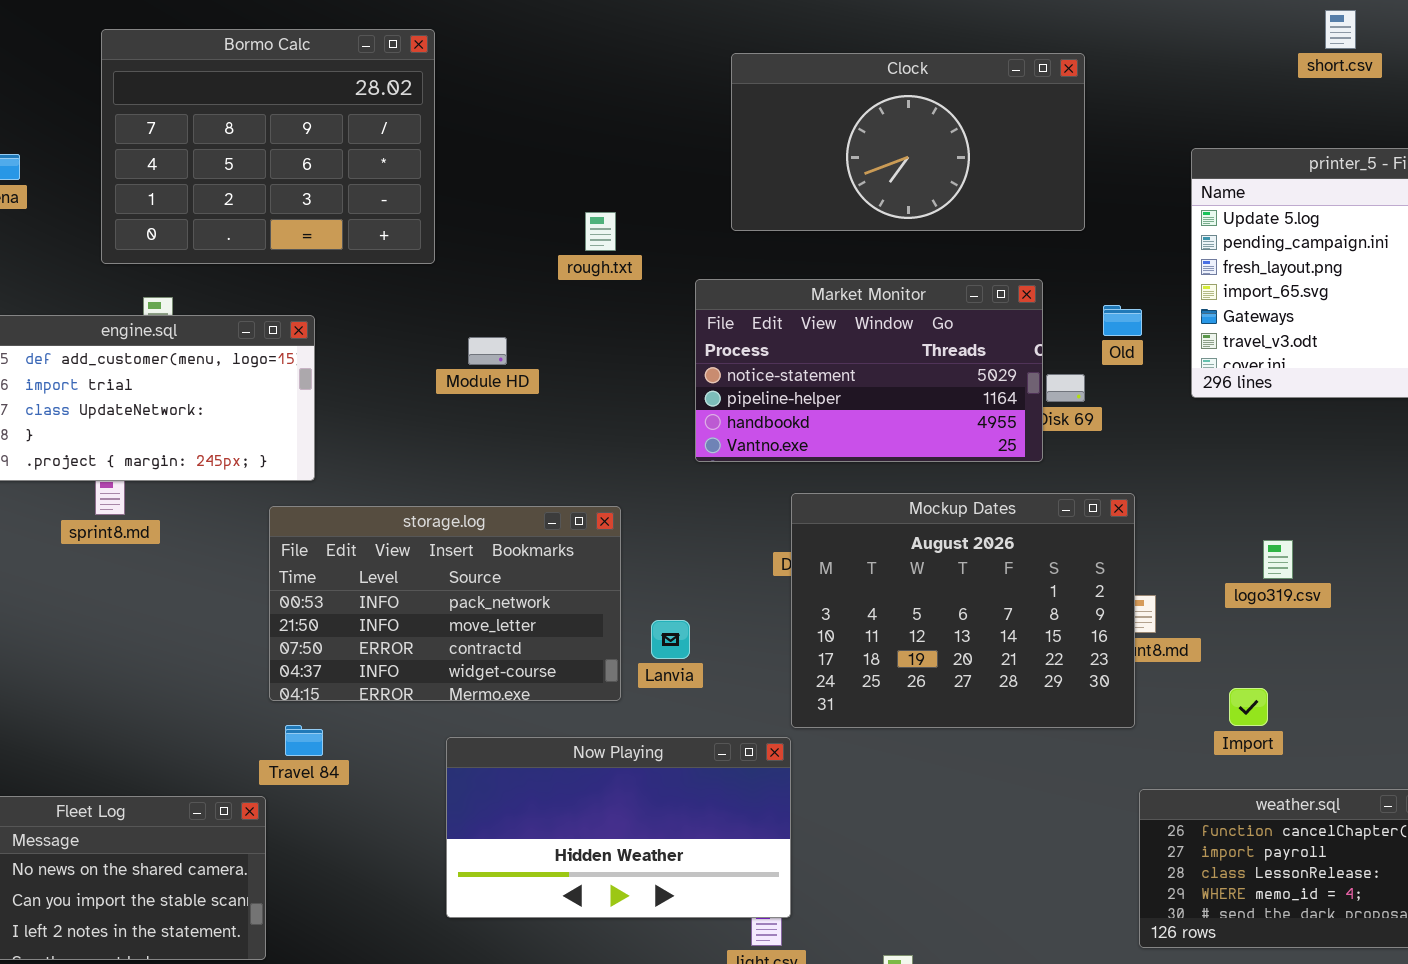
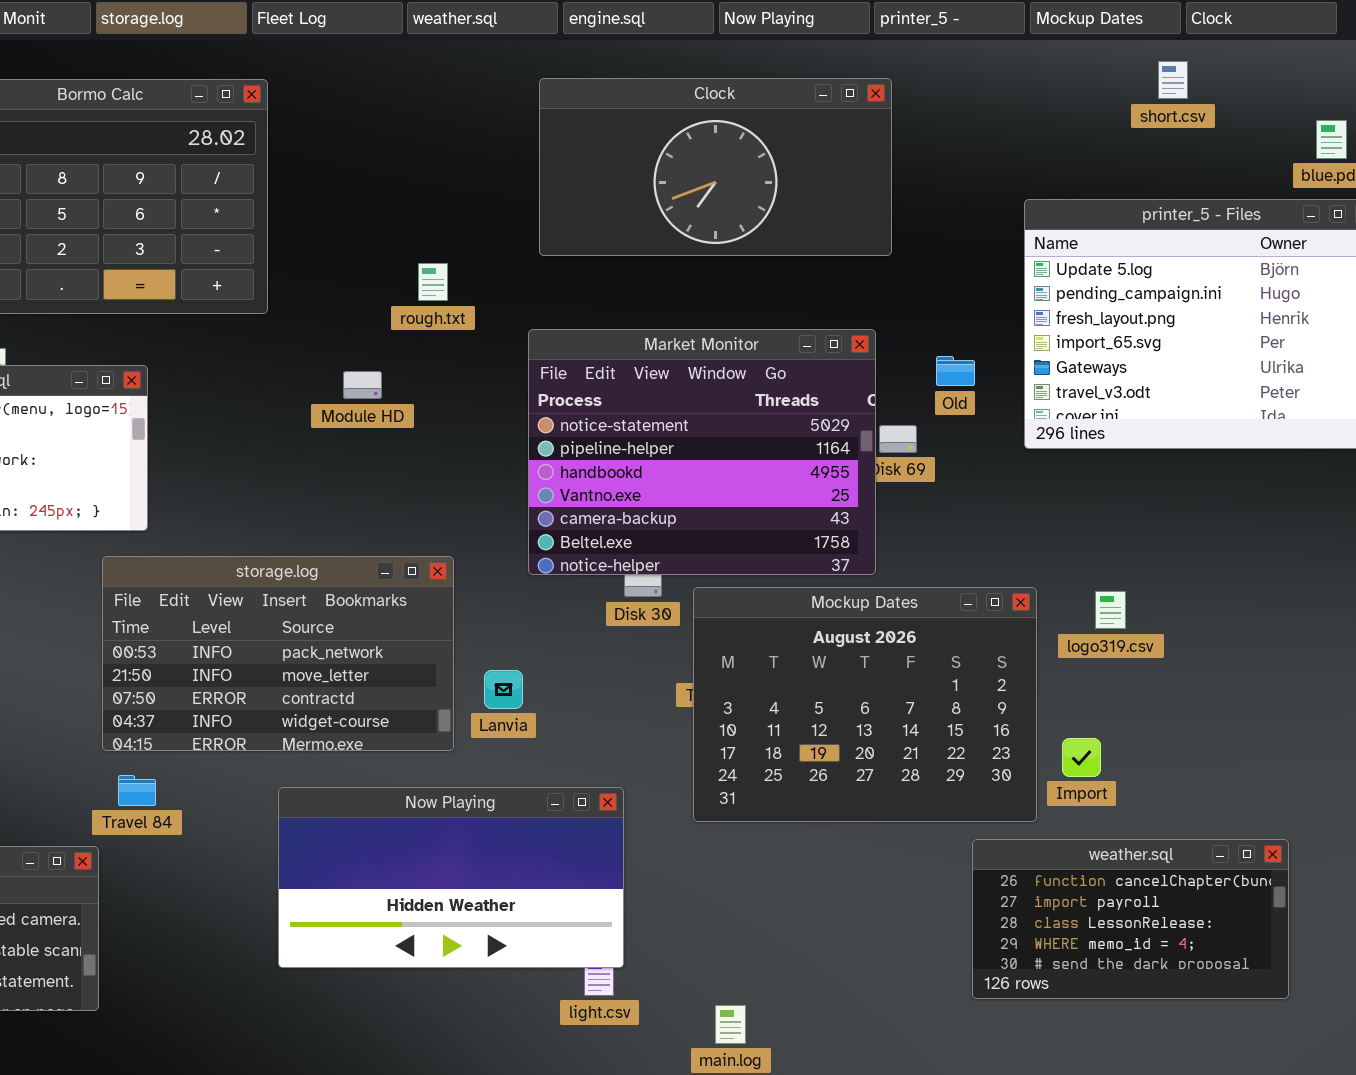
Clock: [731,53,1085,231] -> [539,78,892,256], moved
Market Monitor: [695,279,1043,462] -> [528,329,876,575], resized
Module HD: [468,337,507,365] -> [343,371,382,399], moved
Mockup Dates: [791,493,1135,728] -> [693,587,1037,822], moved

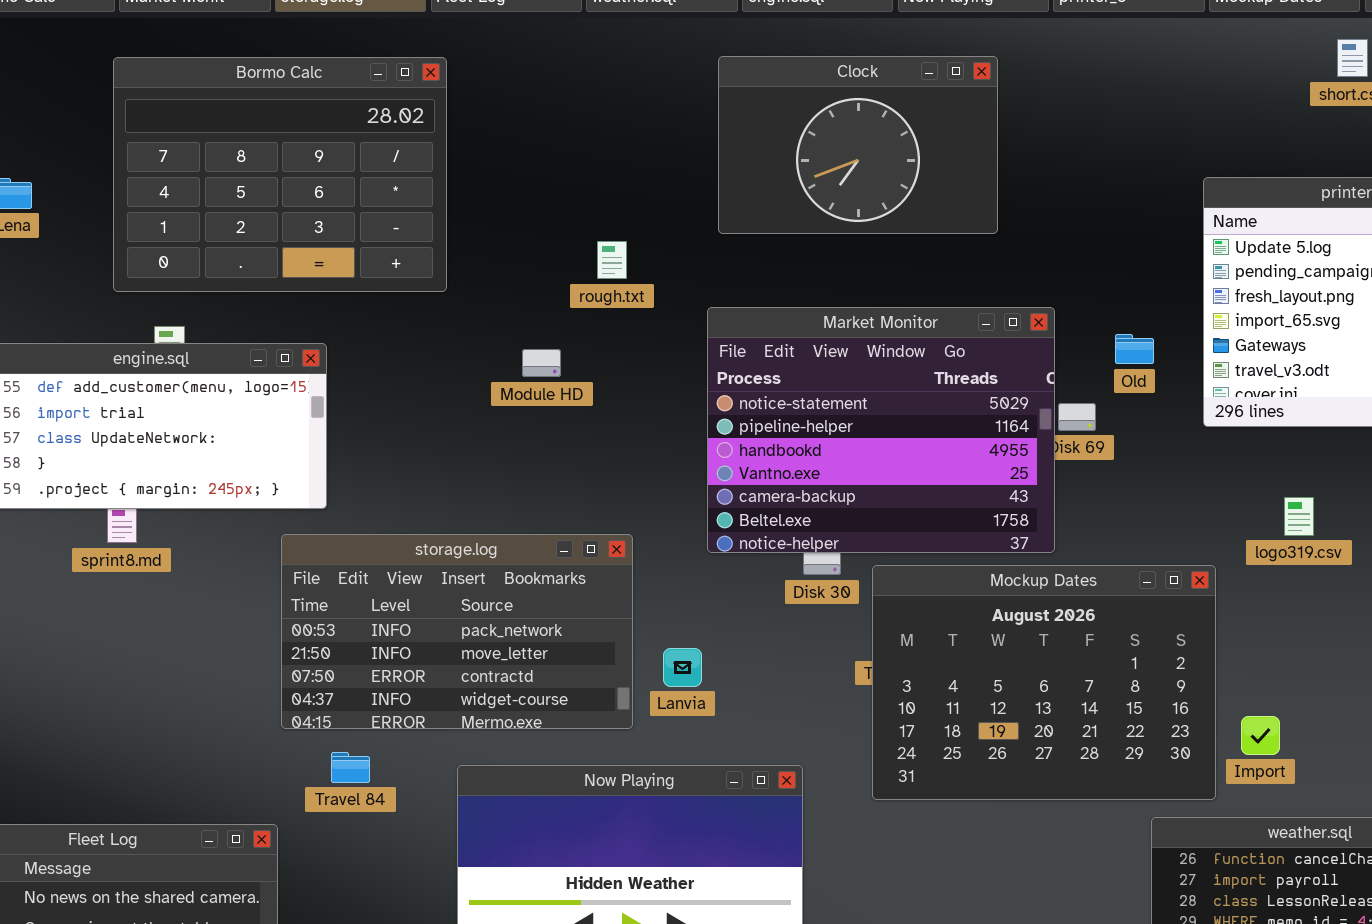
Clock: [539,78,892,256] -> [718,56,998,234], resized
logo319.csv: [1095,591,1126,629] -> [1284,497,1314,536], moved
Travel 84: [118,775,156,806] -> [331,752,370,783], moved

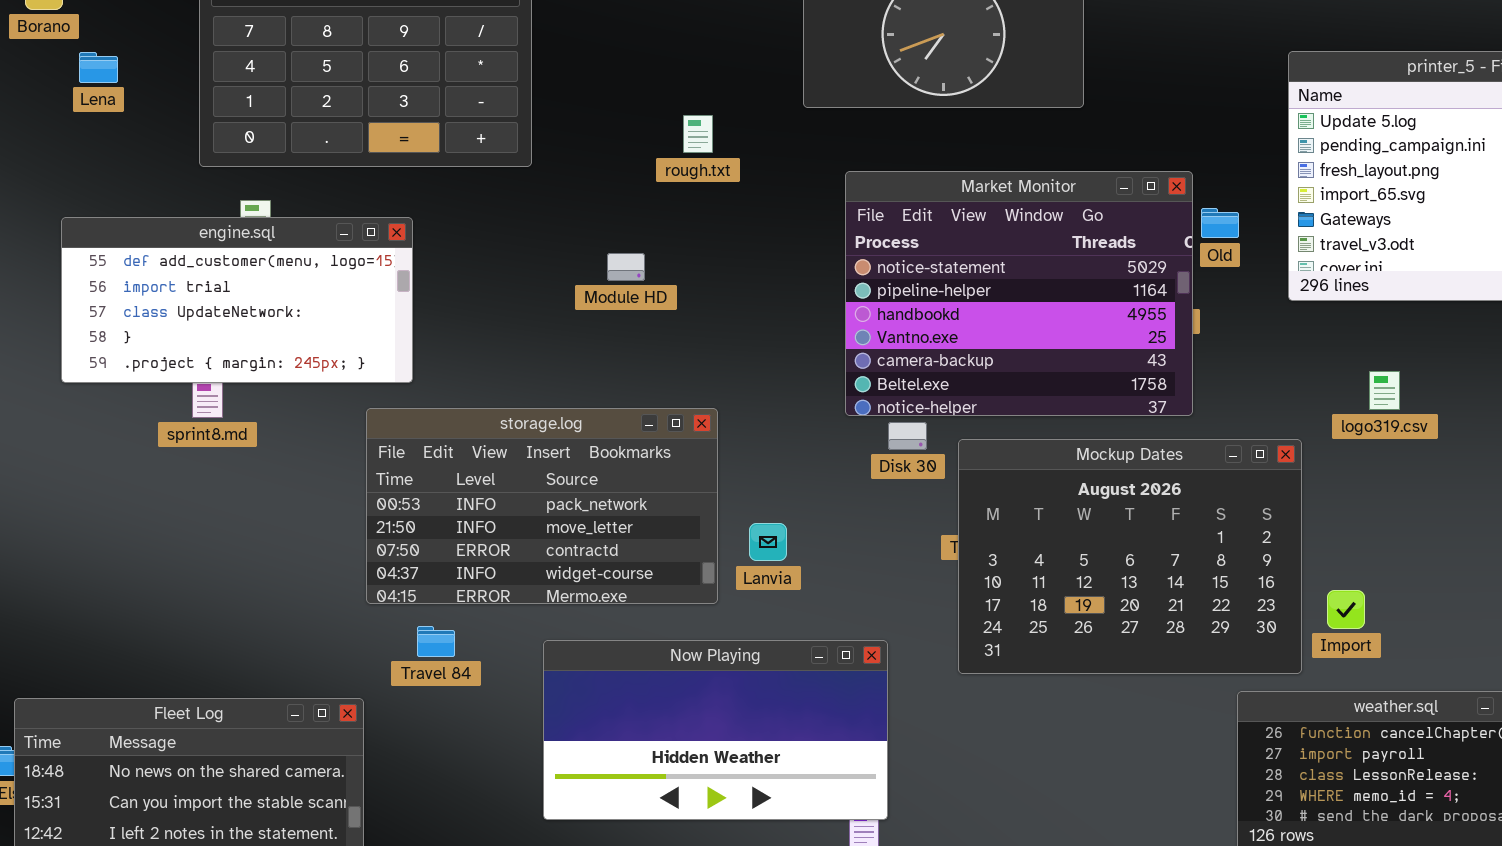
Market Monitor: [707,307,1055,553] -> [845,171,1193,416], moved
Module HD: [522,349,561,377] -> [607,253,645,281], moved

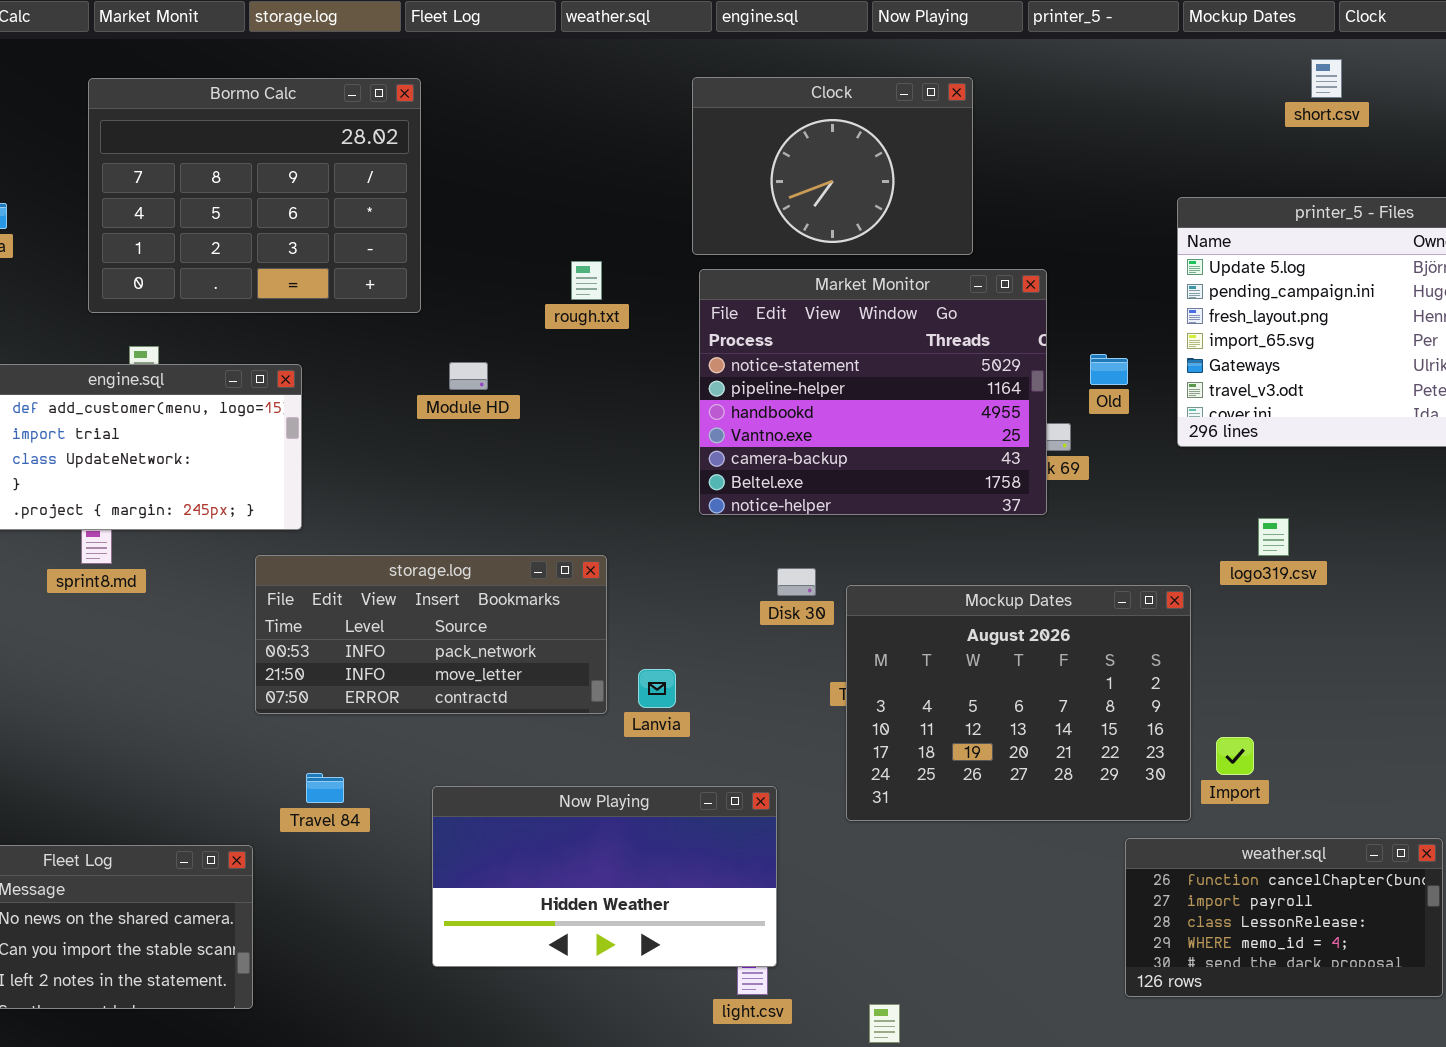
Market Monitor: [845,171,1193,416] -> [699,269,1047,515], moved
Module HD: [607,253,645,281] -> [449,362,488,390], moved
storage.log: [366,408,718,604] -> [255,555,607,714], resized

